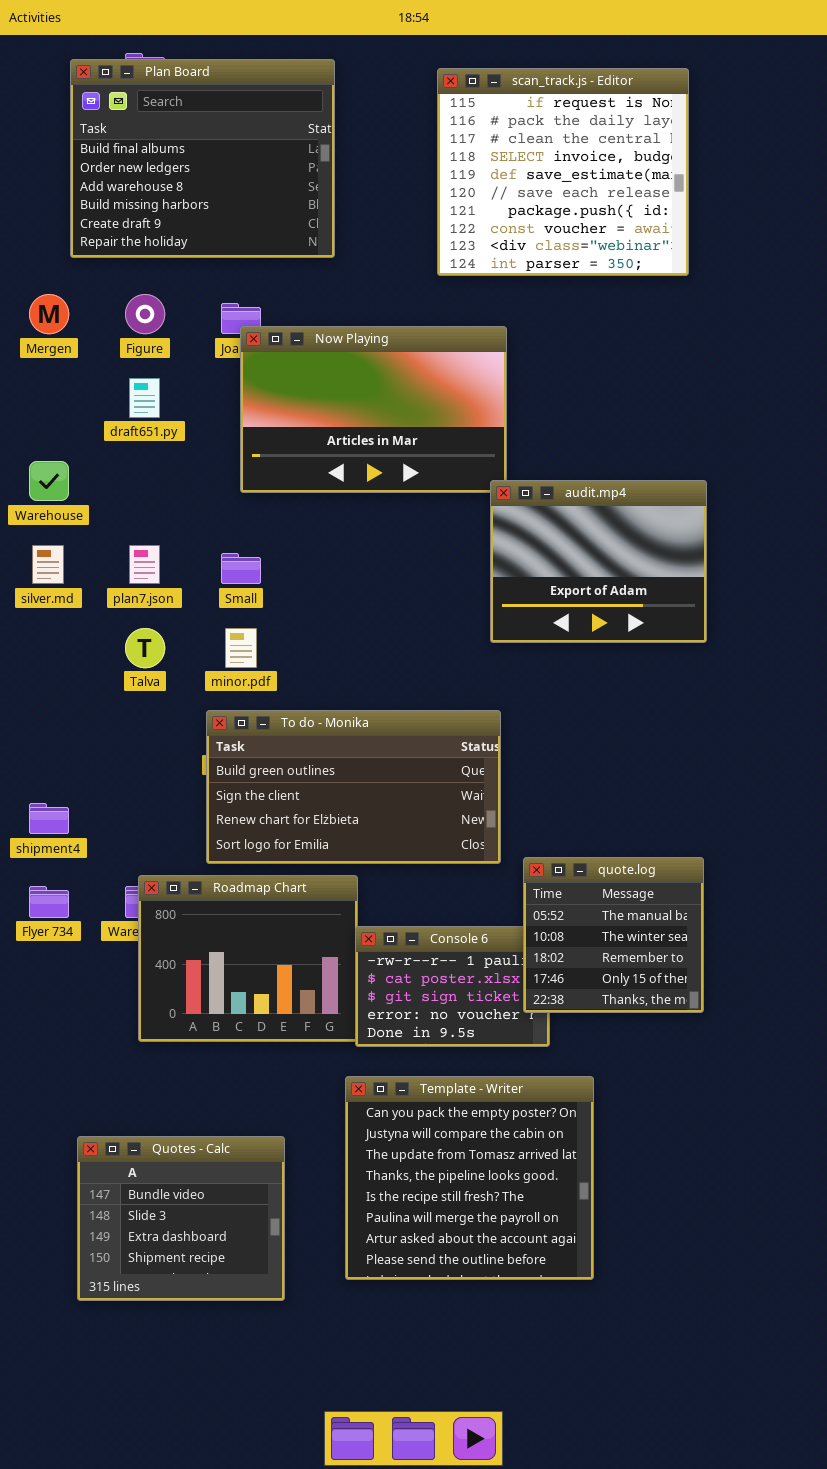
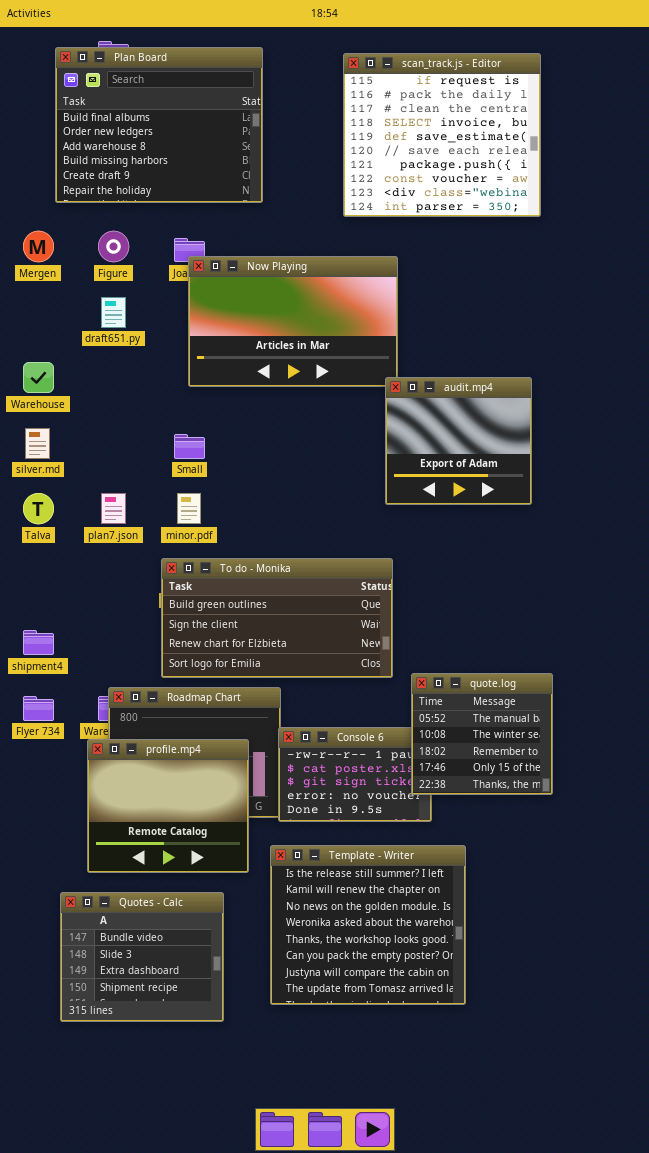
audit.mp4: [490,480,707,643] -> [385,377,532,505], resized
plan7.json: [129,545,160,584] -> [101,493,126,524], moved
Talva: [125,628,165,668] -> [23,493,54,524], moved
profile.mp4: none -> [87,739,249,873], opened
Template - Writer: [345,1076,594,1280] -> [270,845,466,1005], scrolled up 5 rows

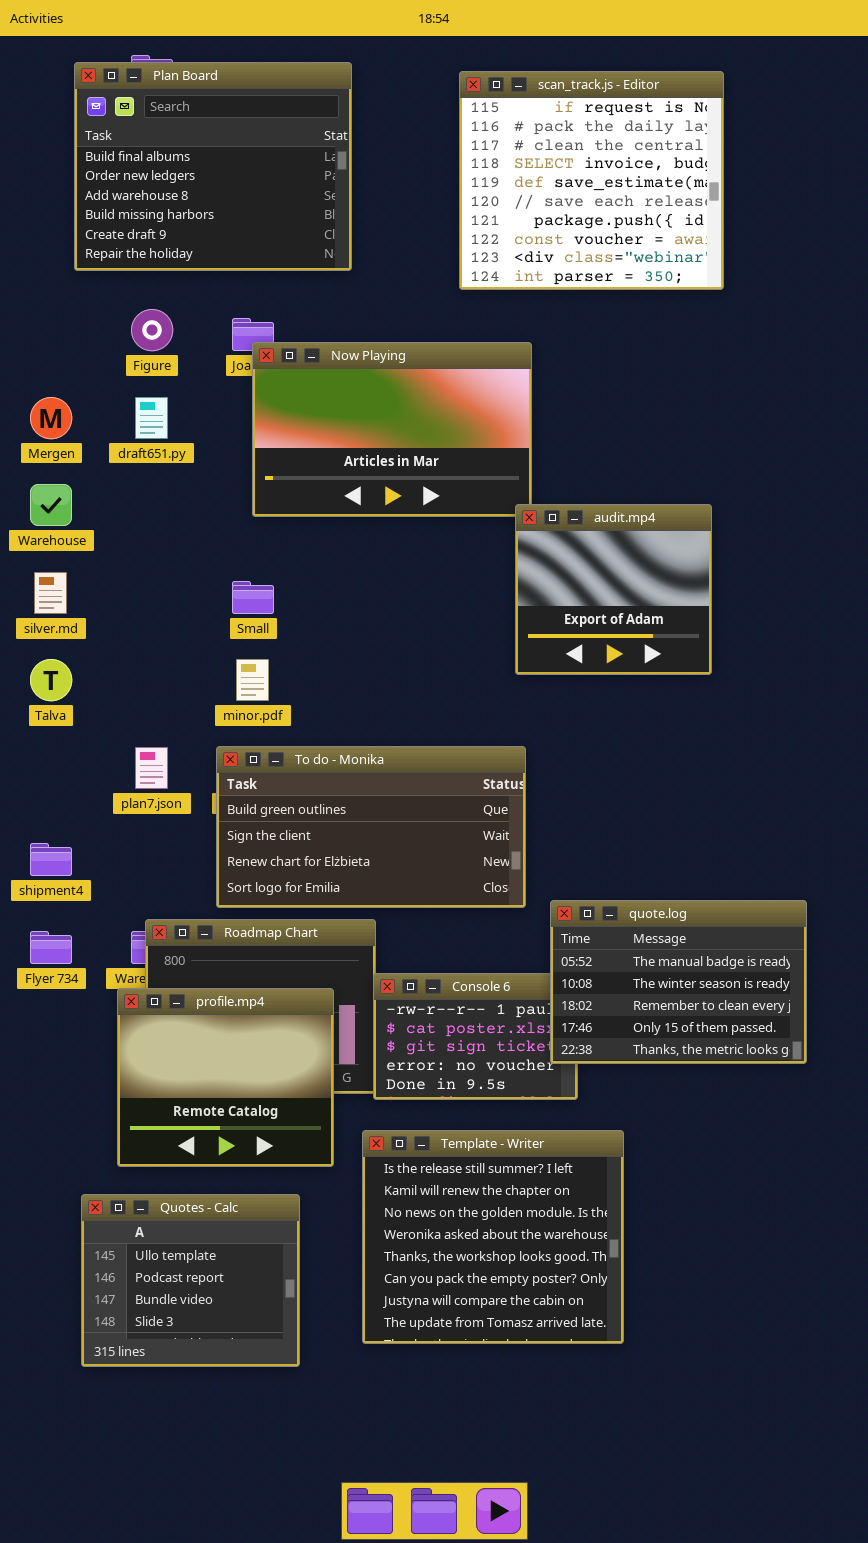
Mergen: [23,231,54,262] -> [30,397,72,439], moved
plan7.json: [101,493,126,524] -> [135,747,168,789], moved
quote.log: [411,673,553,795] -> [550,900,807,1064], resized
Quotes - Calc: [60,892,224,1022] -> [81,1194,300,1367], scrolled up 2 rows

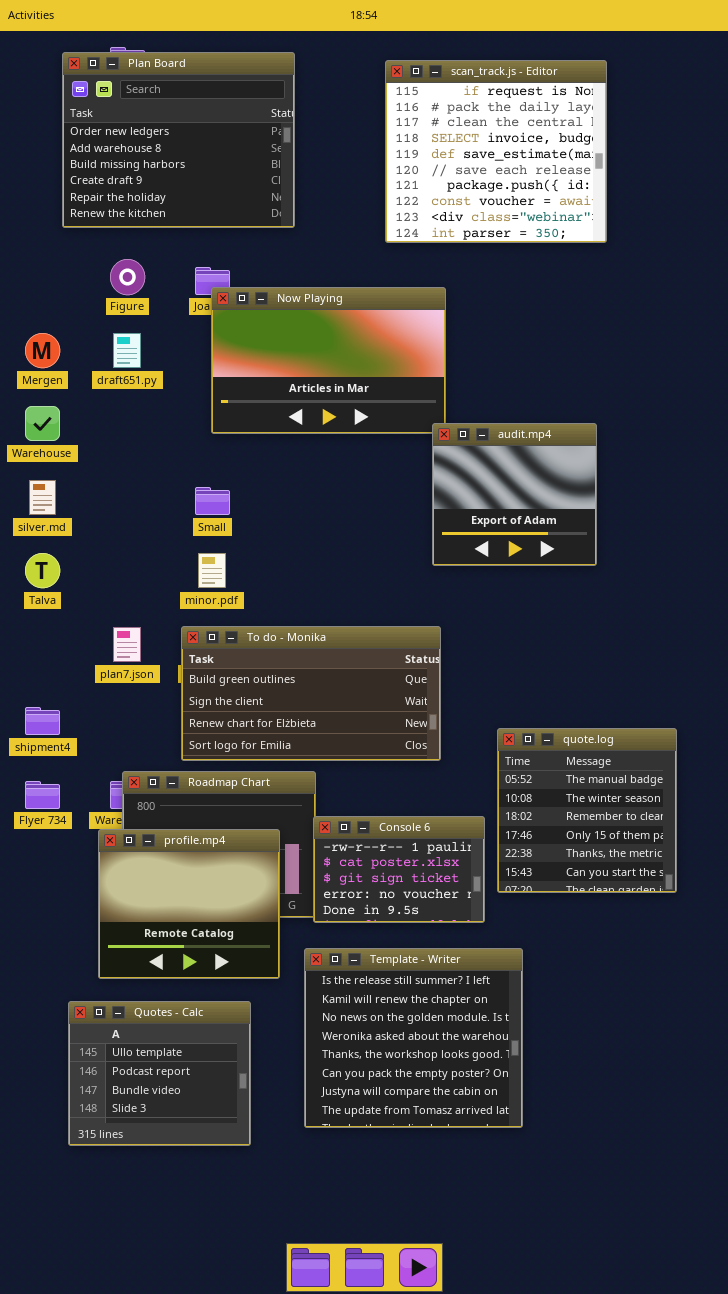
Plan Board: [74,62,352,271] -> [62,52,295,228], scrolled down 1 row
quote.log: [550,900,807,1064] -> [497,728,677,893], resized

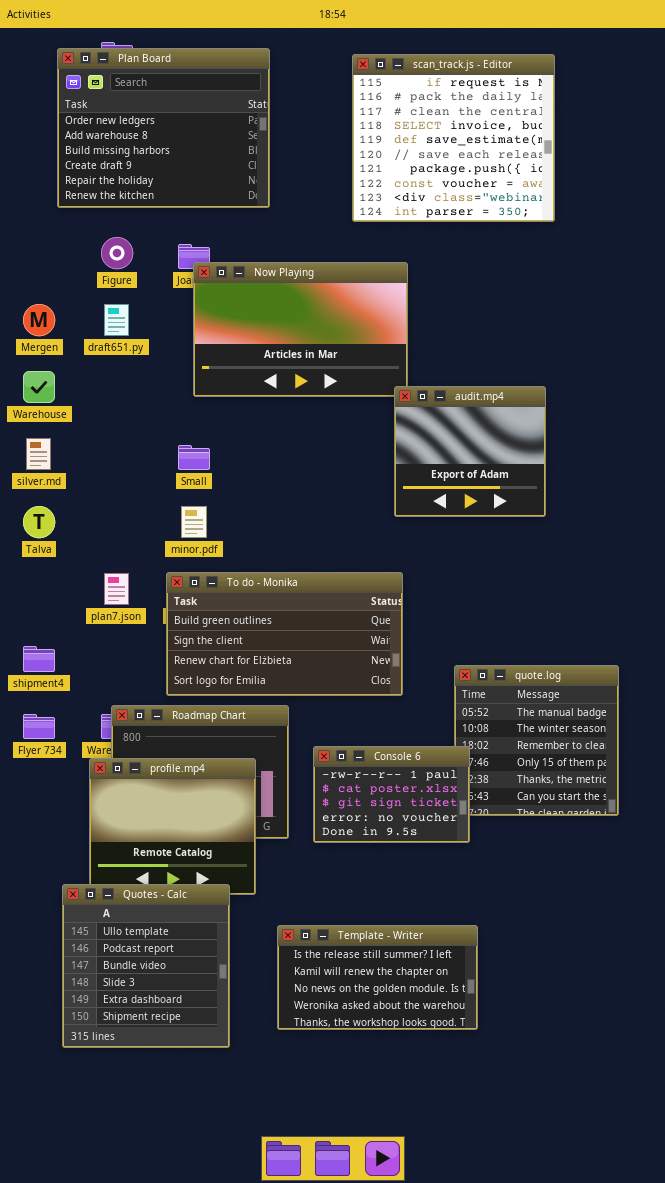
Console 6: [313,816,485,923] -> [313,746,470,843], moved
Template - Writer: [304,948,523,1128] -> [277,925,478,1030], resized
Quotes - Calc: [68,1001,251,1146] -> [62,884,230,1048], resized

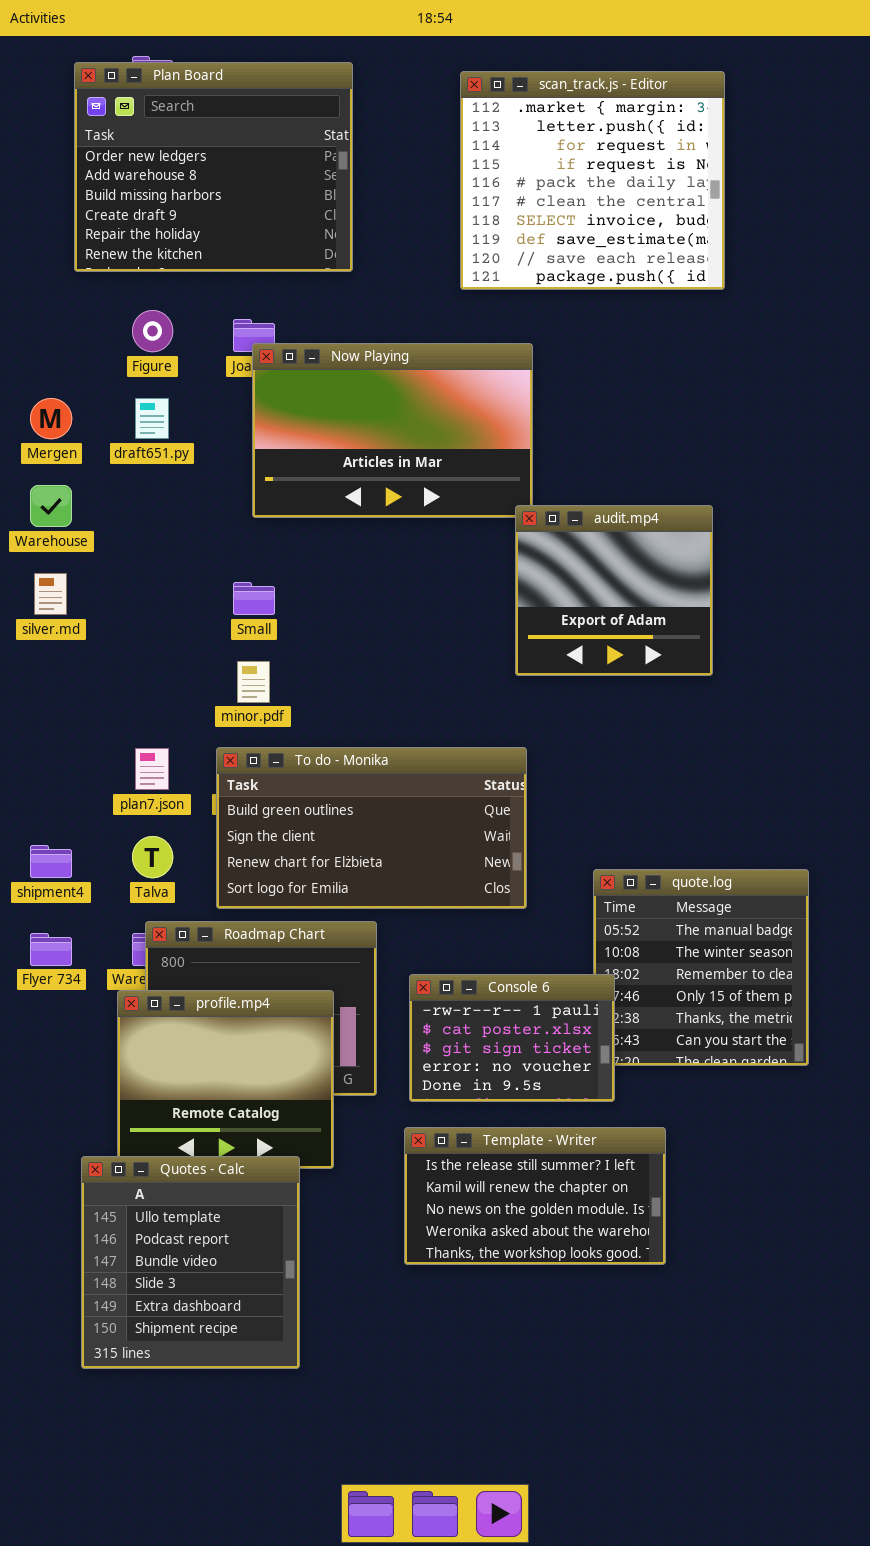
scan_track.js - Editor: [352,54,555,222] -> [460,71,725,290], scrolled up 3 rows
Talva: [23,506,55,538] -> [132,836,173,878], moved
Template - Writer: [277,925,478,1030] -> [404,1127,666,1265], moved

